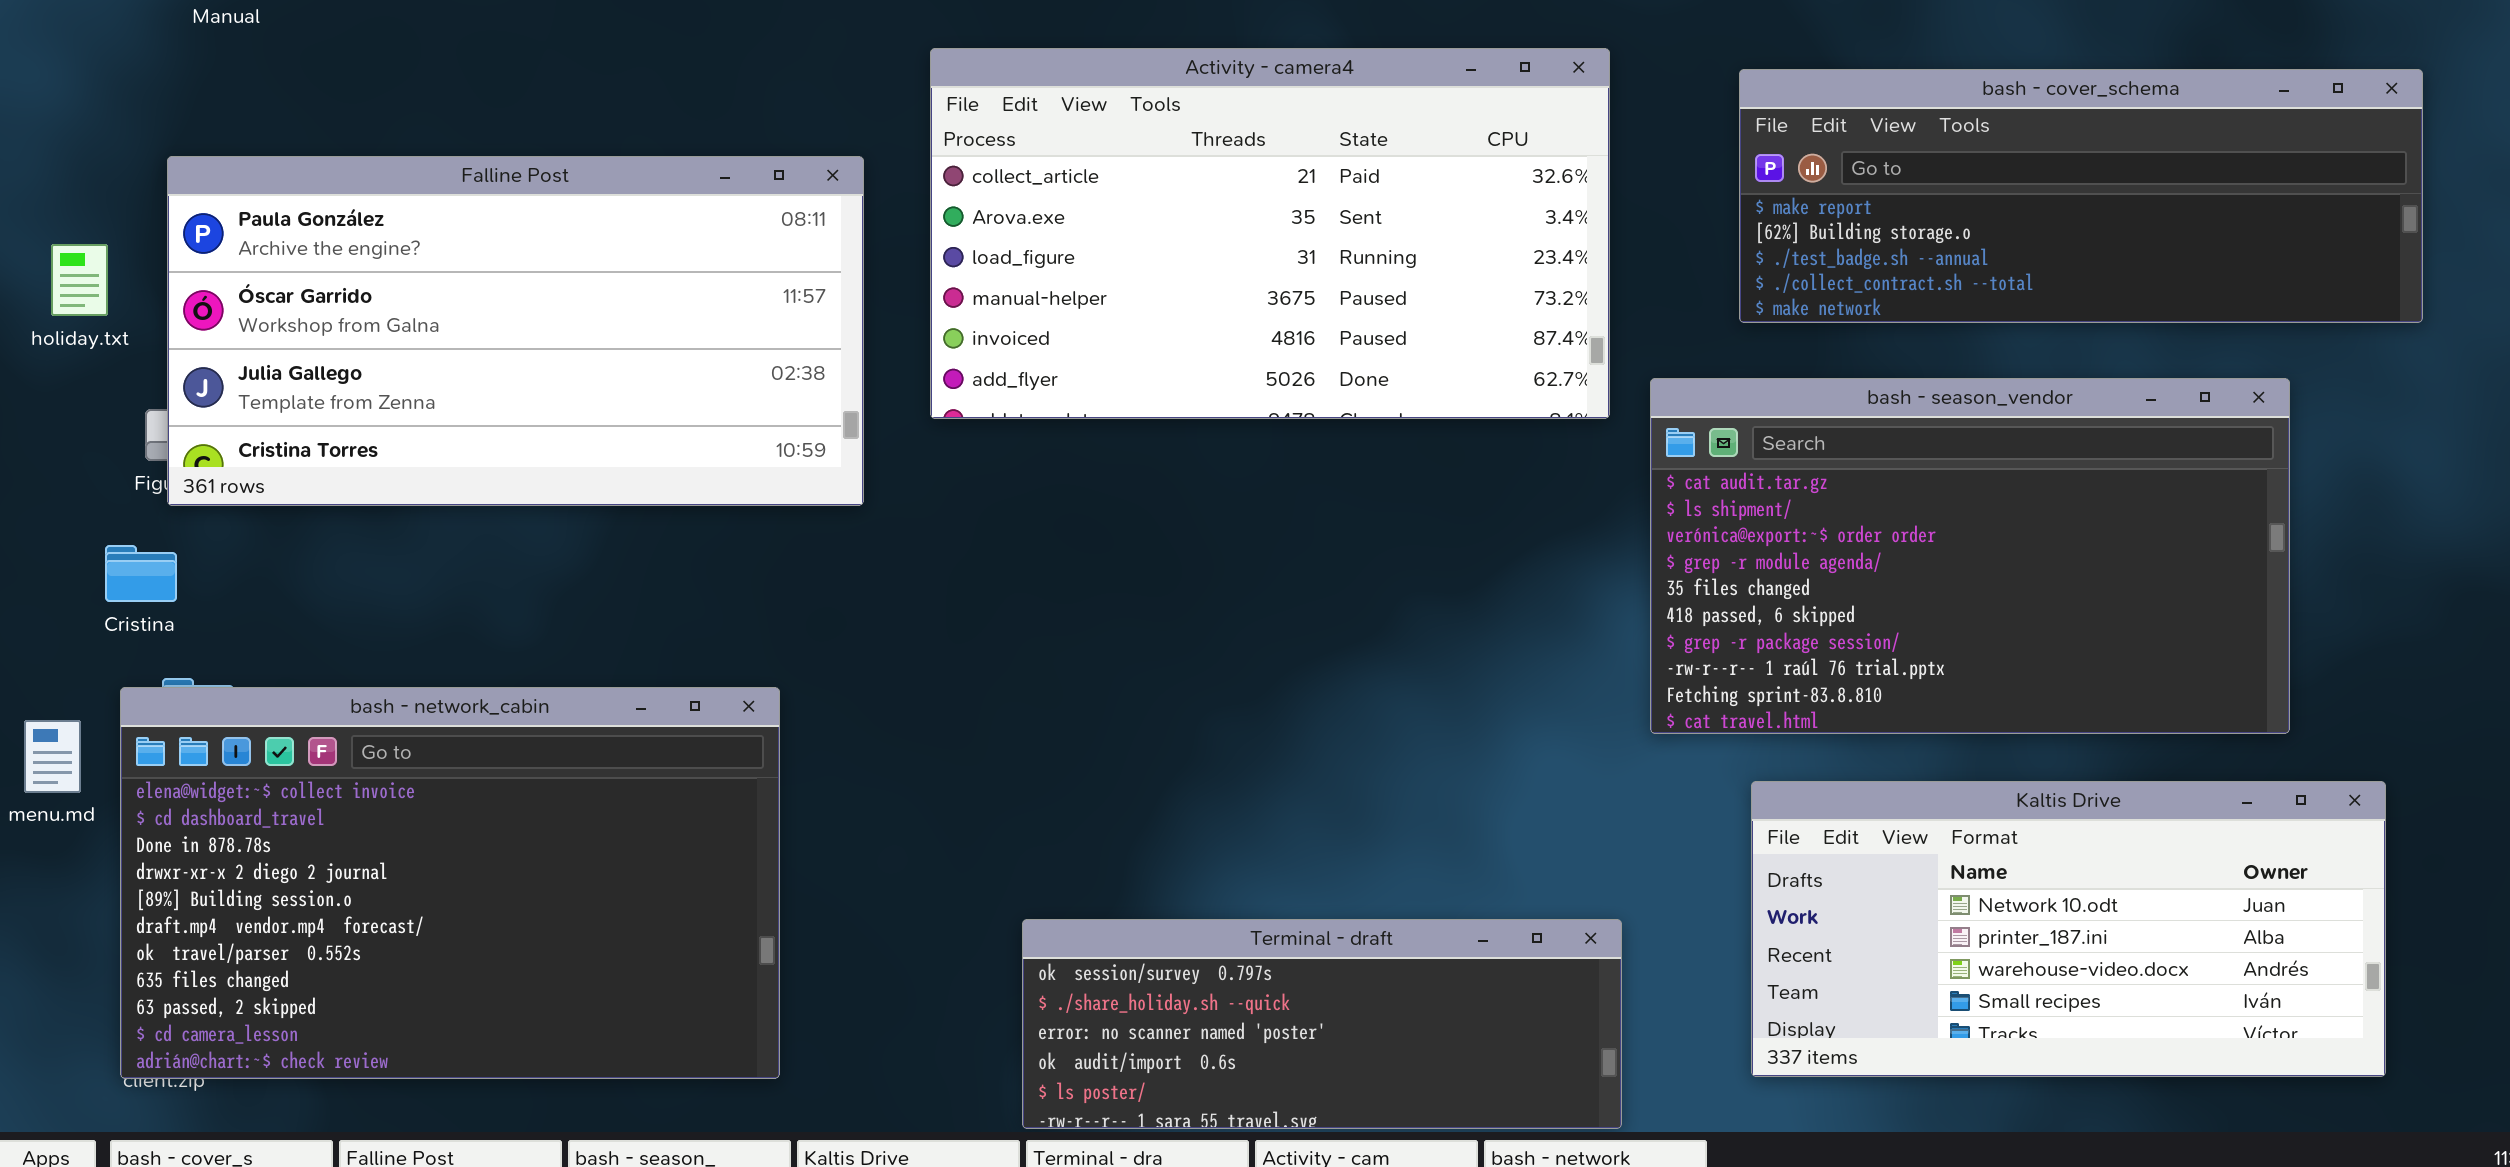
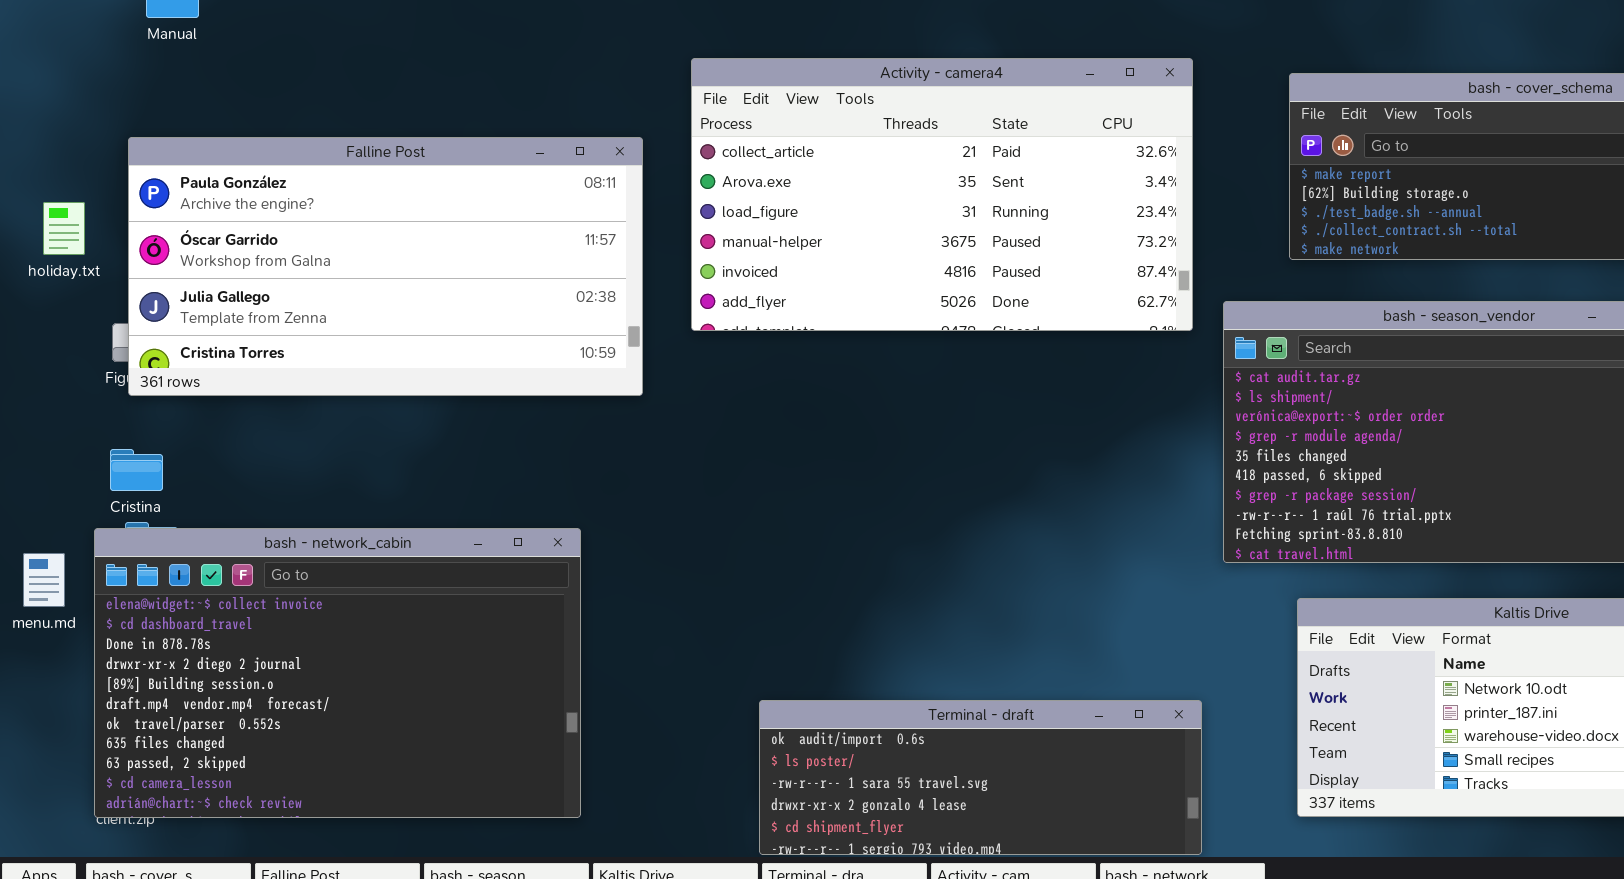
Cristina: [105,545,177,602] -> [110,449,163,491], moved
Terminal - draft: [1022,919,1622,1129] -> [759,700,1202,855], scrolled down 3 rows

